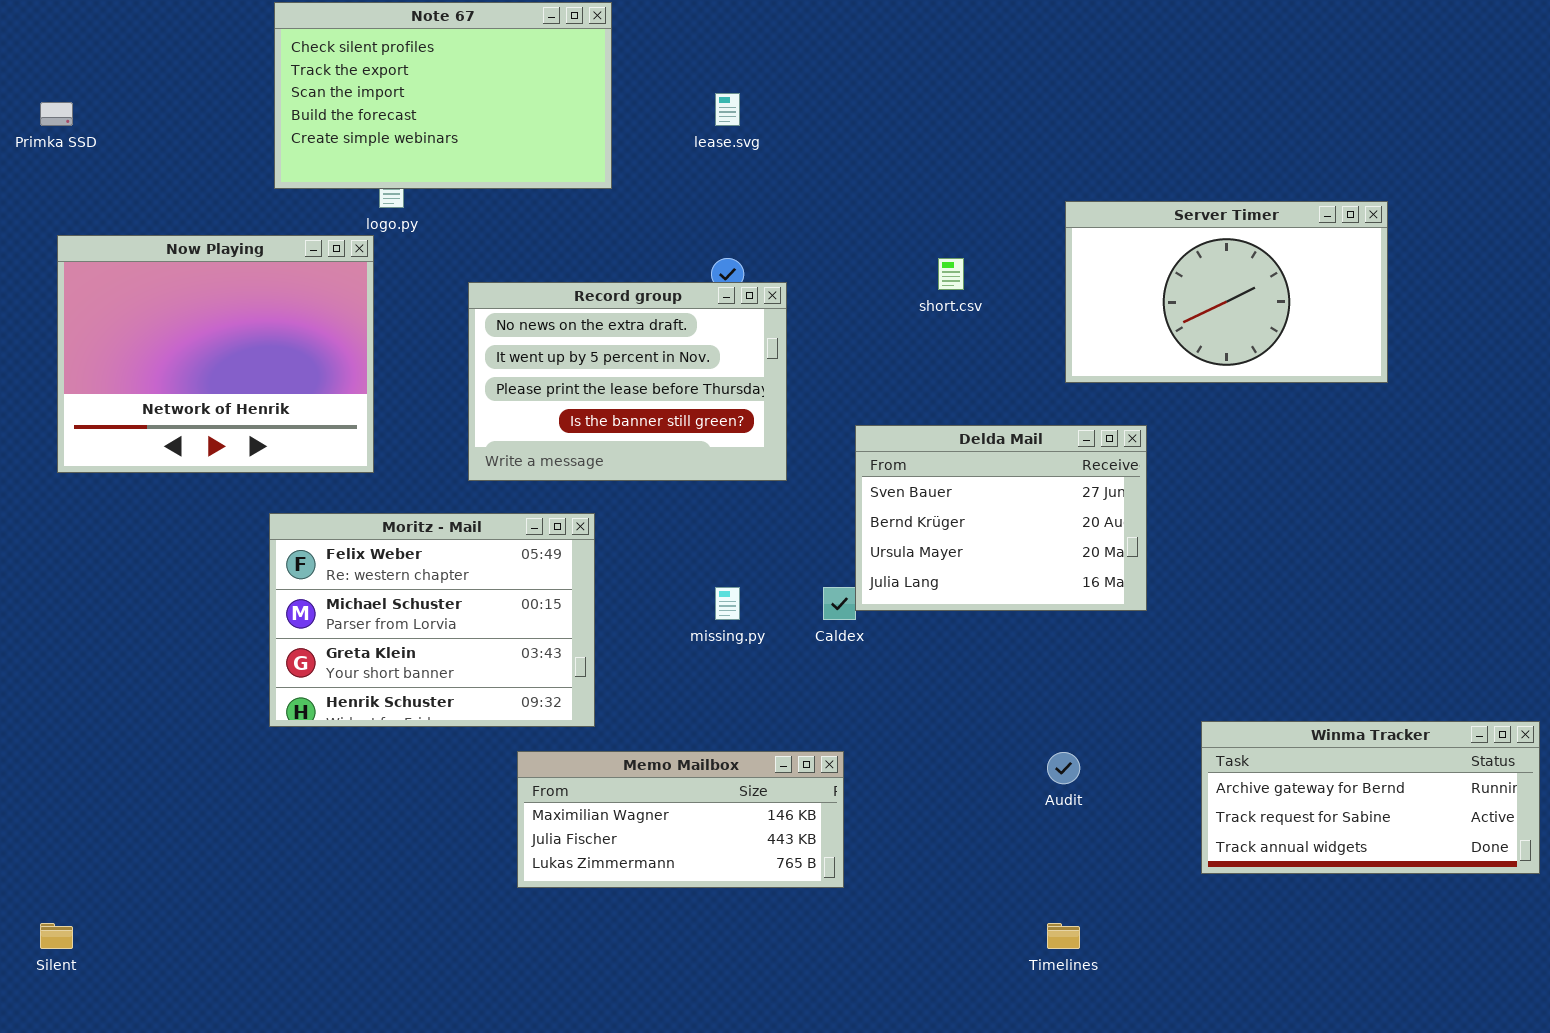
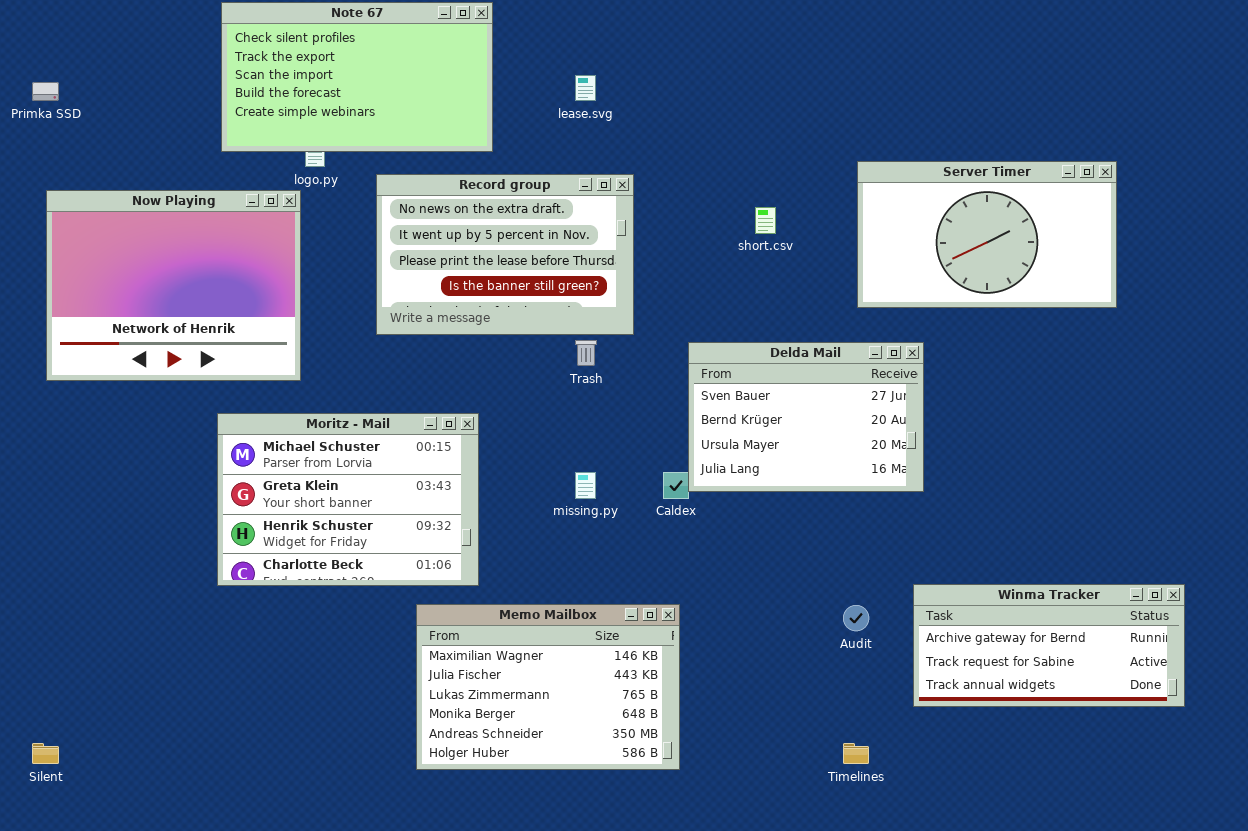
Record group: [468,282,787,481] -> [376,174,634,335], moved
Moritz - Mail: [269,513,595,727] -> [217,413,479,586], scrolled down 1 row
Winma Tracker: [1201,721,1540,874] -> [913,584,1185,707], moved
Memo Mailbox: [517,751,844,888] -> [416,604,680,770], resized

